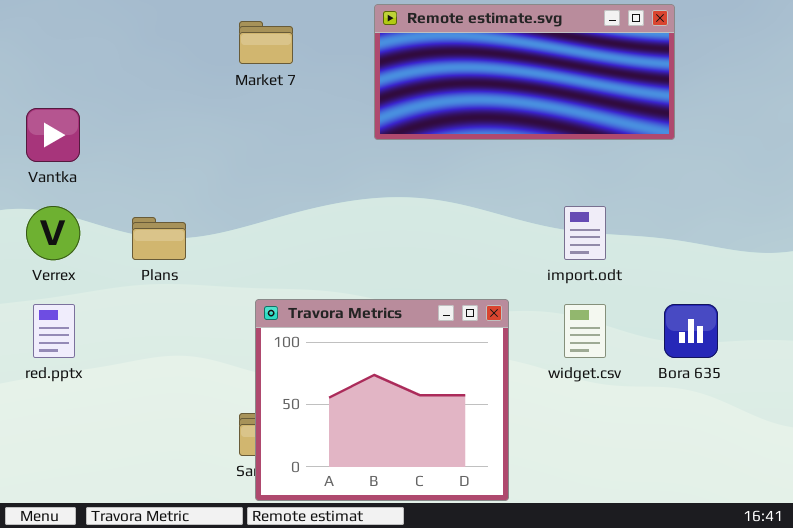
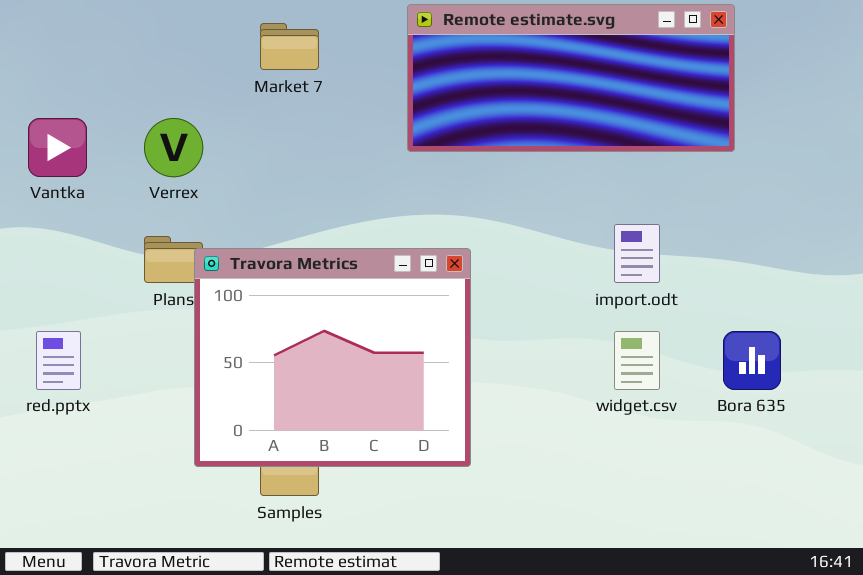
Verrex: [26,206,80,260] -> [144,118,203,177], moved
Travora Metrics: [255,299,509,501] -> [194,248,471,467], moved

